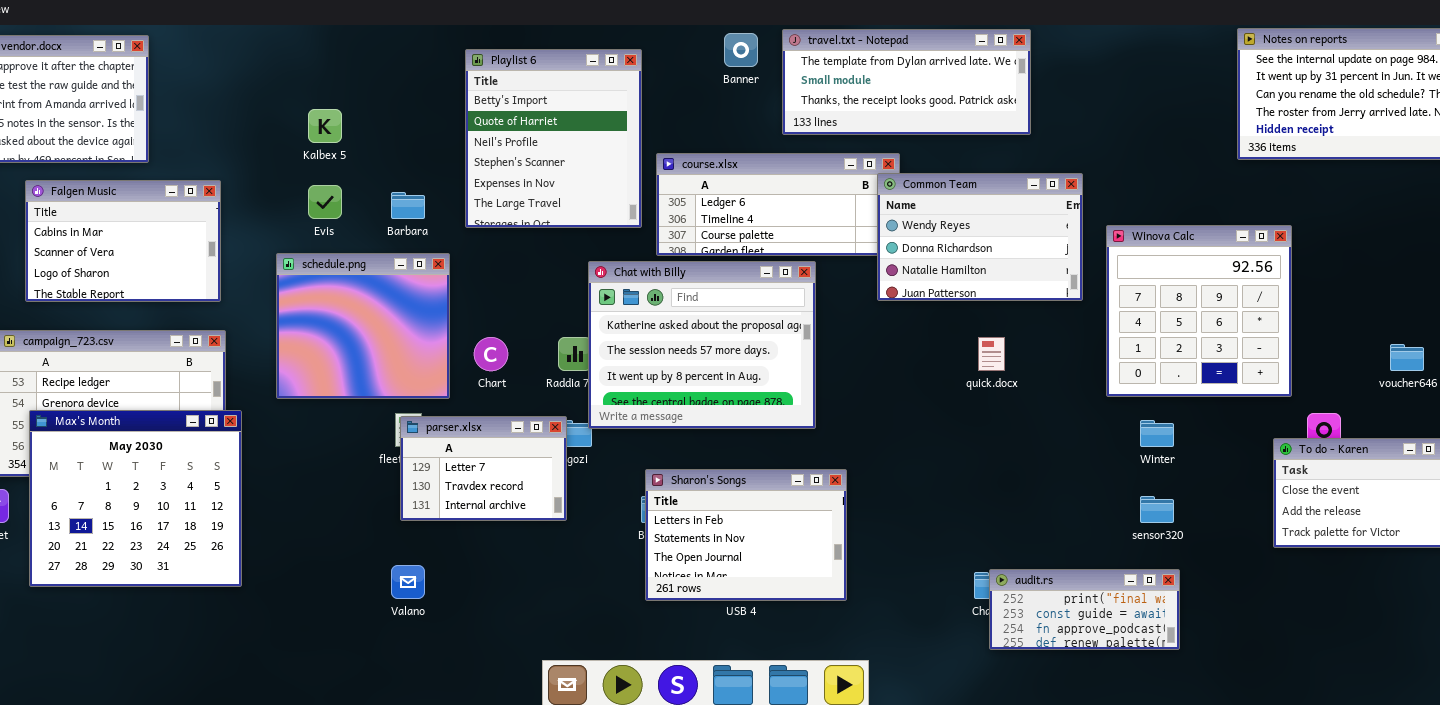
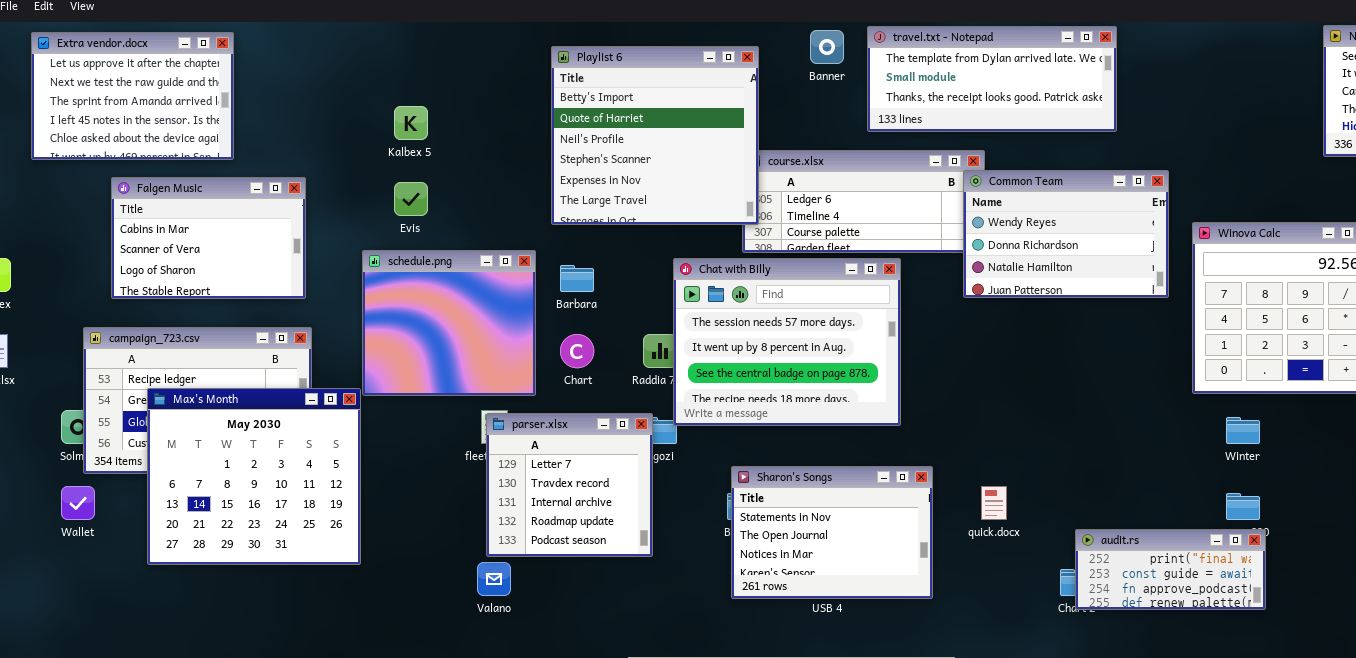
Playlist 6: [465,49,642,228] -> [551,46,759,225], resized
Barbara: [391,192,425,219] -> [560,265,594,292], moved
Chat with Billy: [588,261,816,429] -> [673,258,901,426], scrolled down 1 row
quick.docx: [978,337,1005,371] -> [981,486,1007,520], moved
Max's Month: [29,410,242,587] -> [147,388,361,565], moved
parser.xlsx: [400,416,567,521] -> [486,413,653,557], resized
Sharon's Songs: [645,469,847,601] -> [731,466,933,599], scrolled down 1 row
audit.rs: [989,569,1180,650] -> [1075,529,1266,610], moved

